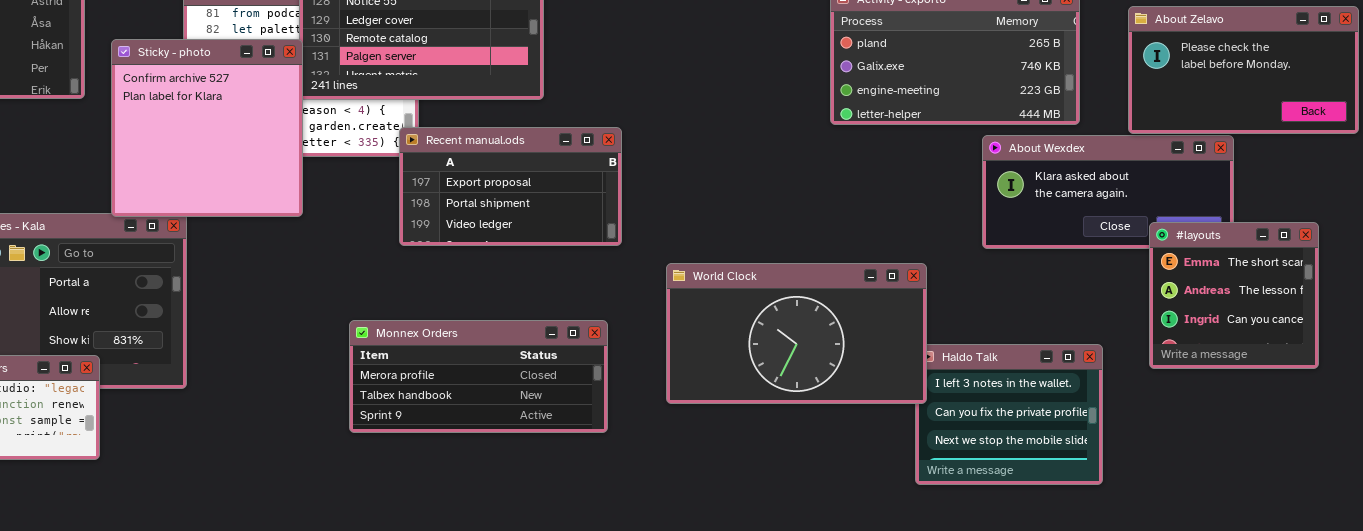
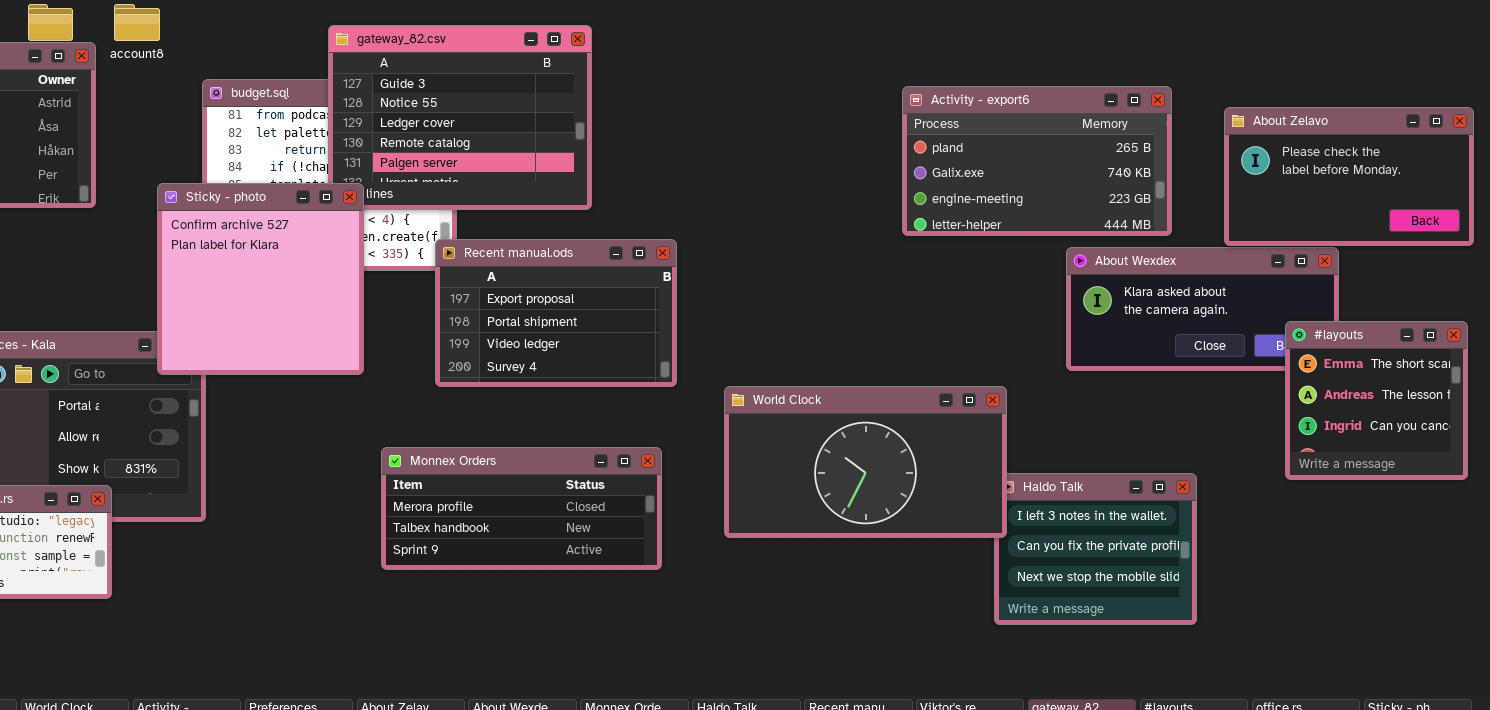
Sticky - photo: [111,39,303,217] -> [157,183,364,375], moved
Recent manual.ods: [399,127,622,246] -> [435,239,677,387], resized
#layouts: [1149,222,1319,369] -> [1285,321,1468,480], moved

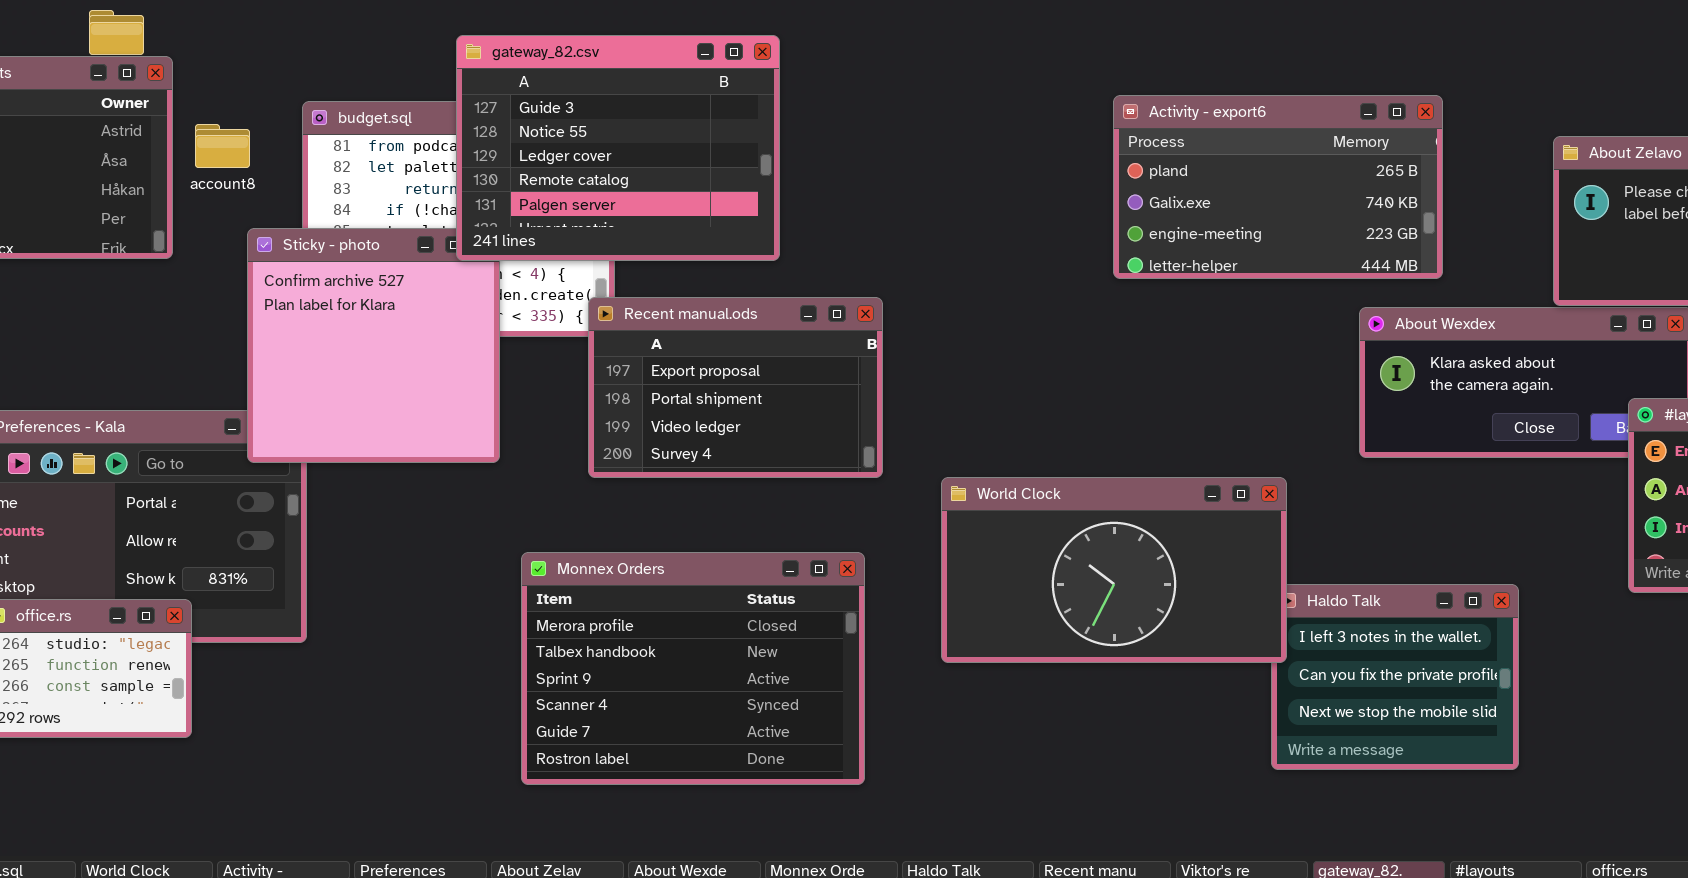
account8: [114,4,160,41] -> [195,124,250,168], moved
gateway_82.csv: [328,25,592,210] -> [456,35,780,261], raised
Activity - export6: [902,86,1172,236] -> [1113,95,1443,279], moved
Monnex Orders: [381,447,662,570] -> [521,552,865,785], resized

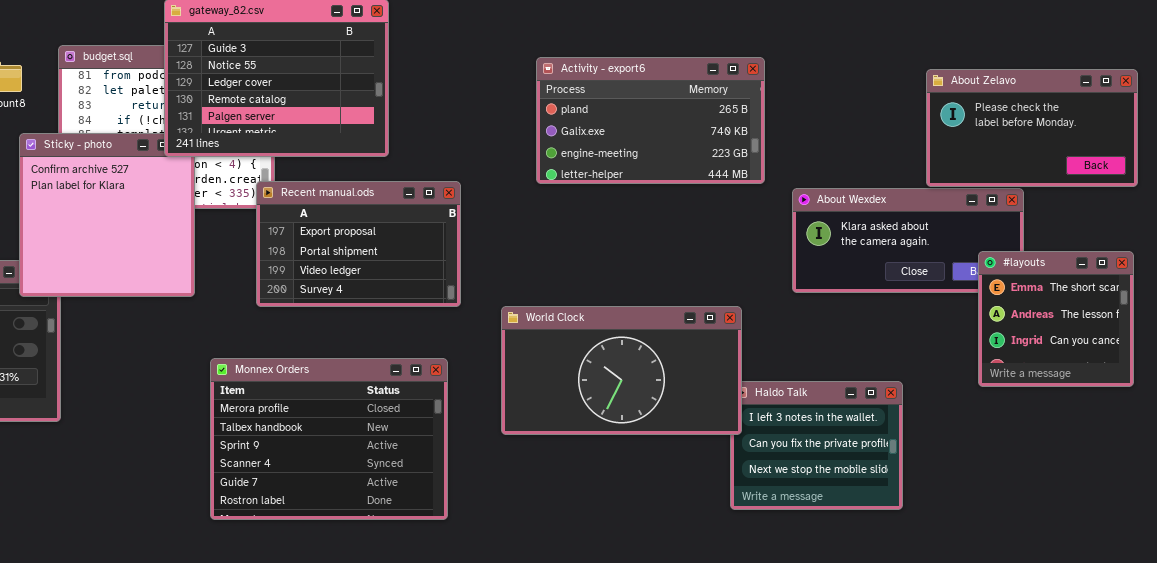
Activity - export6: [1113,95,1443,279] -> [536,57,765,184], moved

